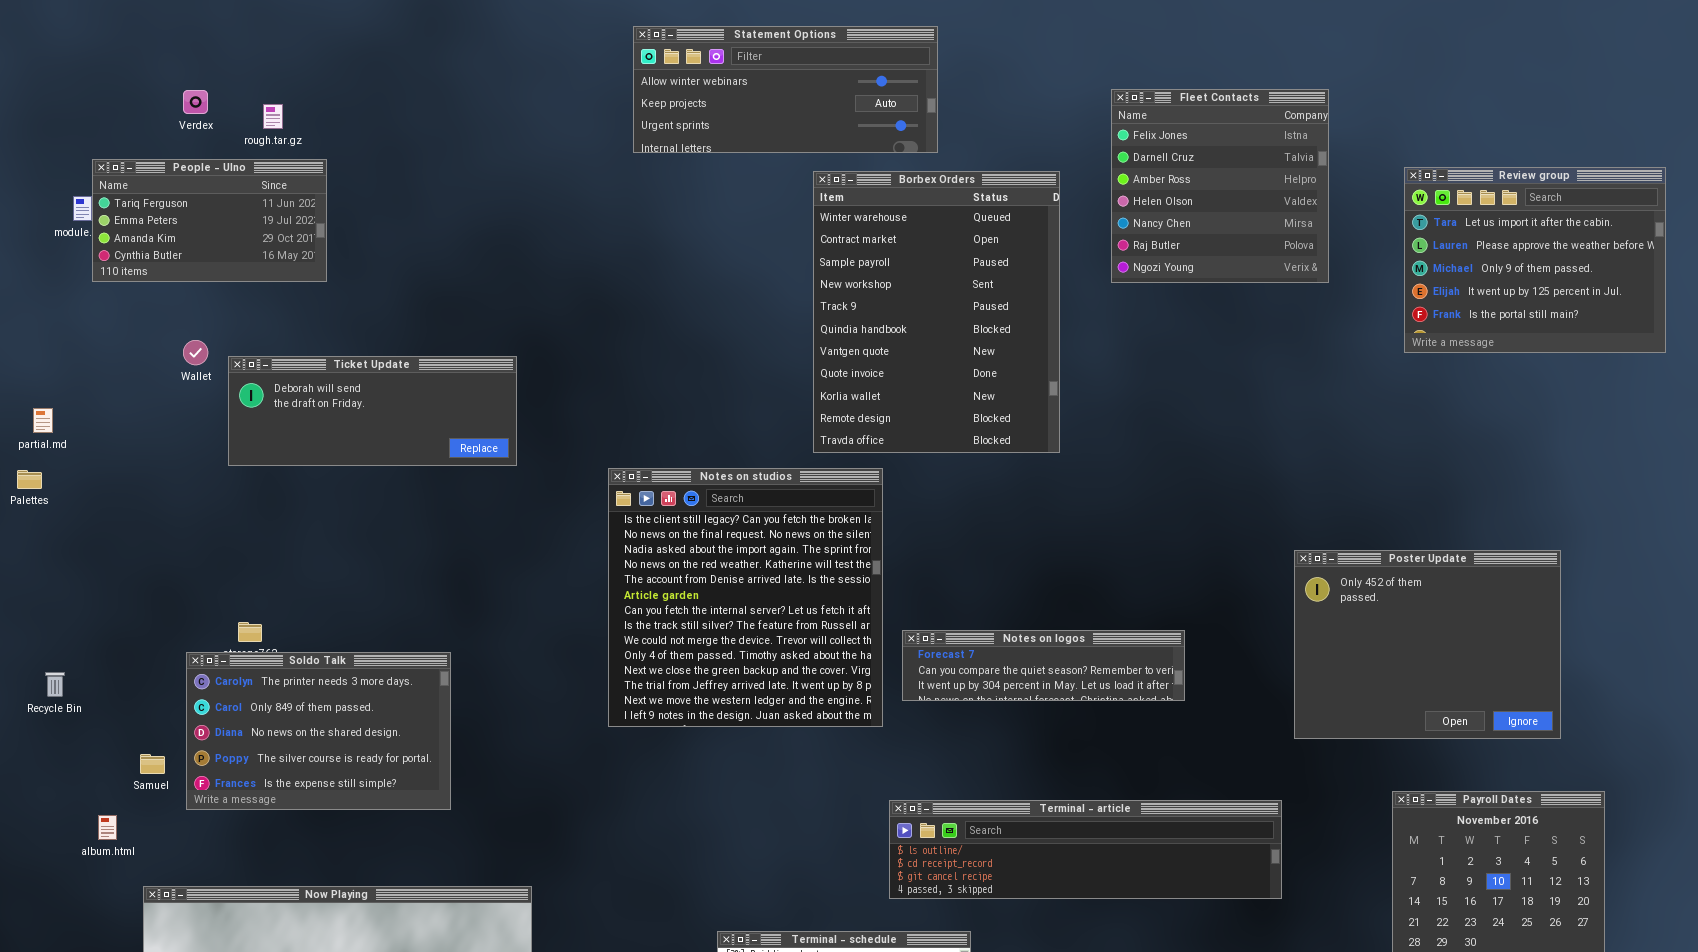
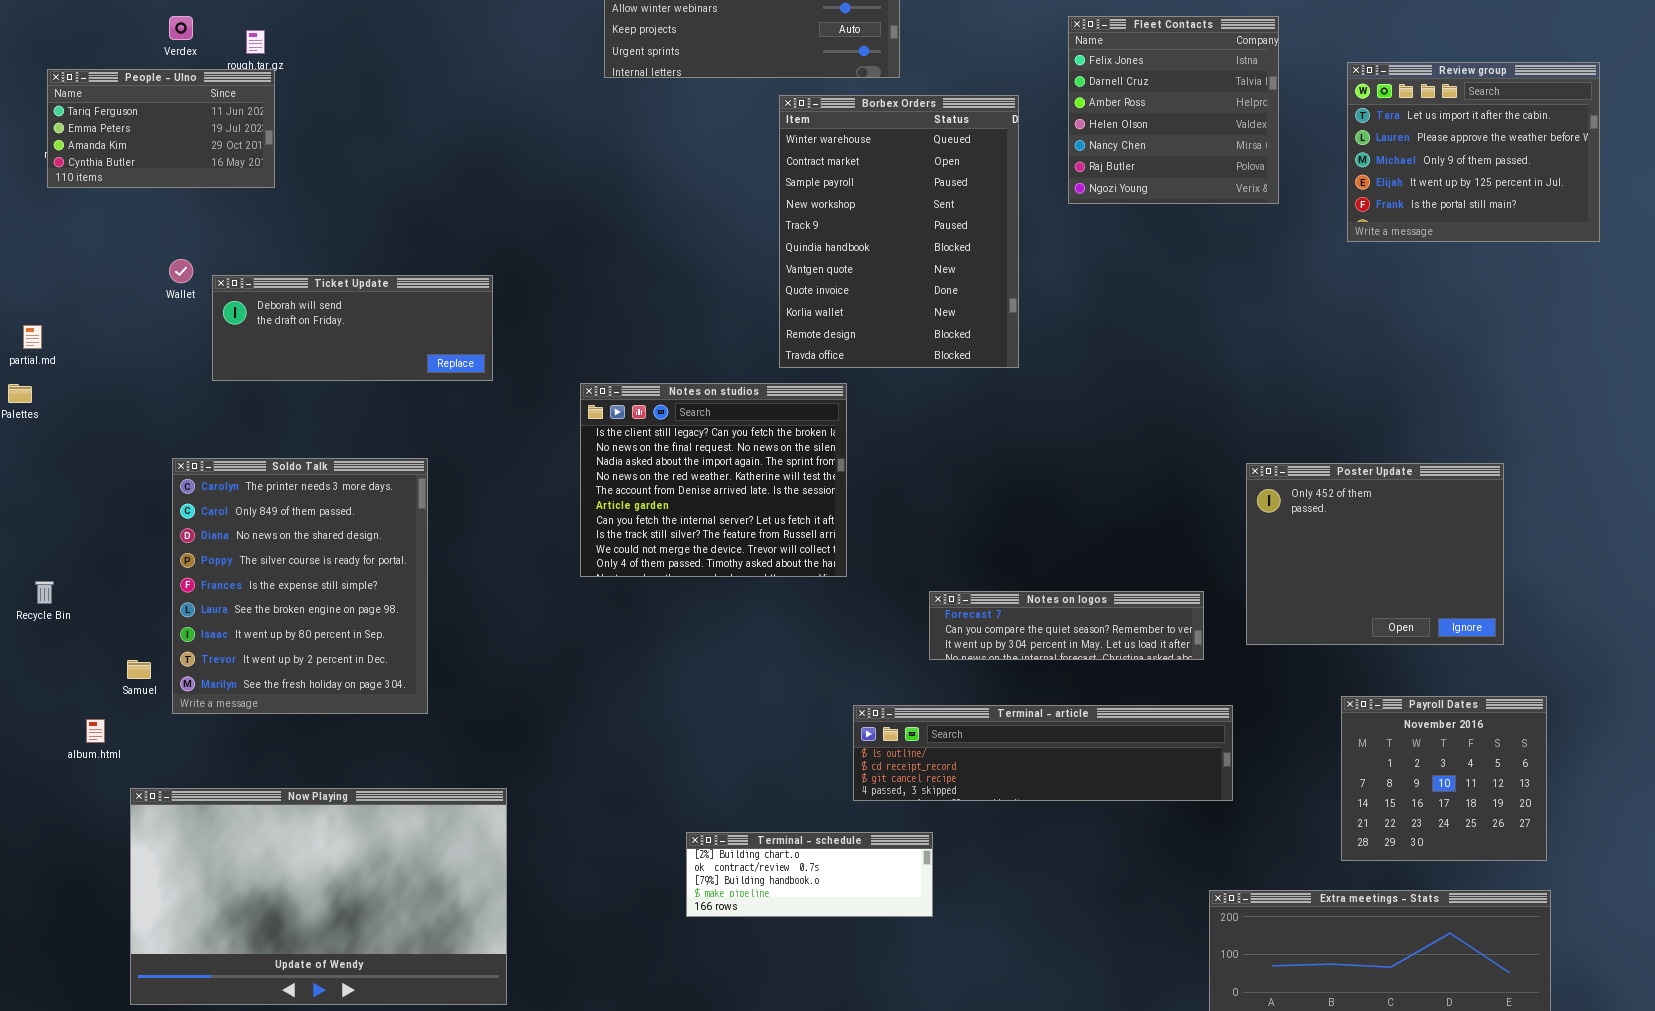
People - Ulno: [92,159,327,282] -> [47,69,275,188], moved
Review group: [1404,167,1666,353] -> [1347,62,1600,242], moved
Notes on studios: [608,468,883,727] -> [580,383,847,577], resized
Notes on logos: [902,630,1185,701] -> [929,591,1204,660], moved
Soldo Talk: [186,652,451,810] -> [172,458,428,714], resized

